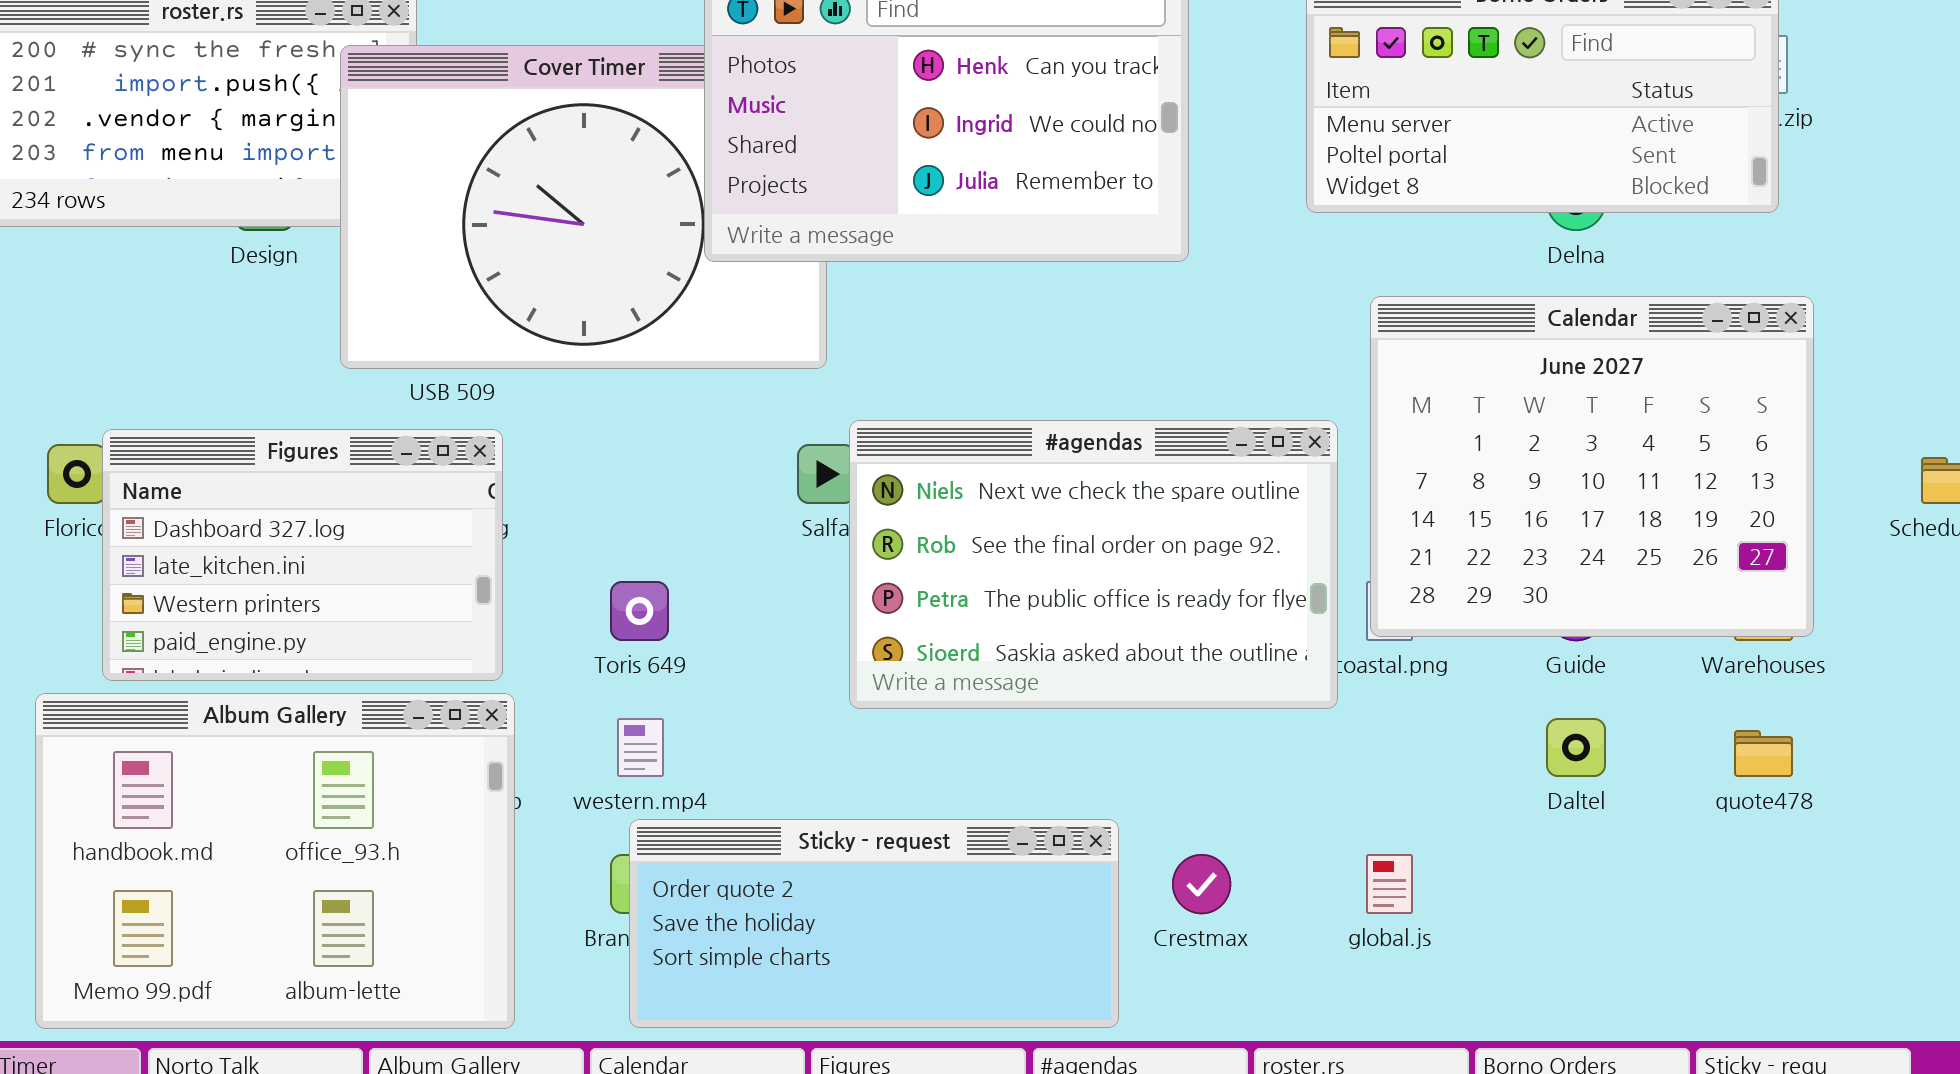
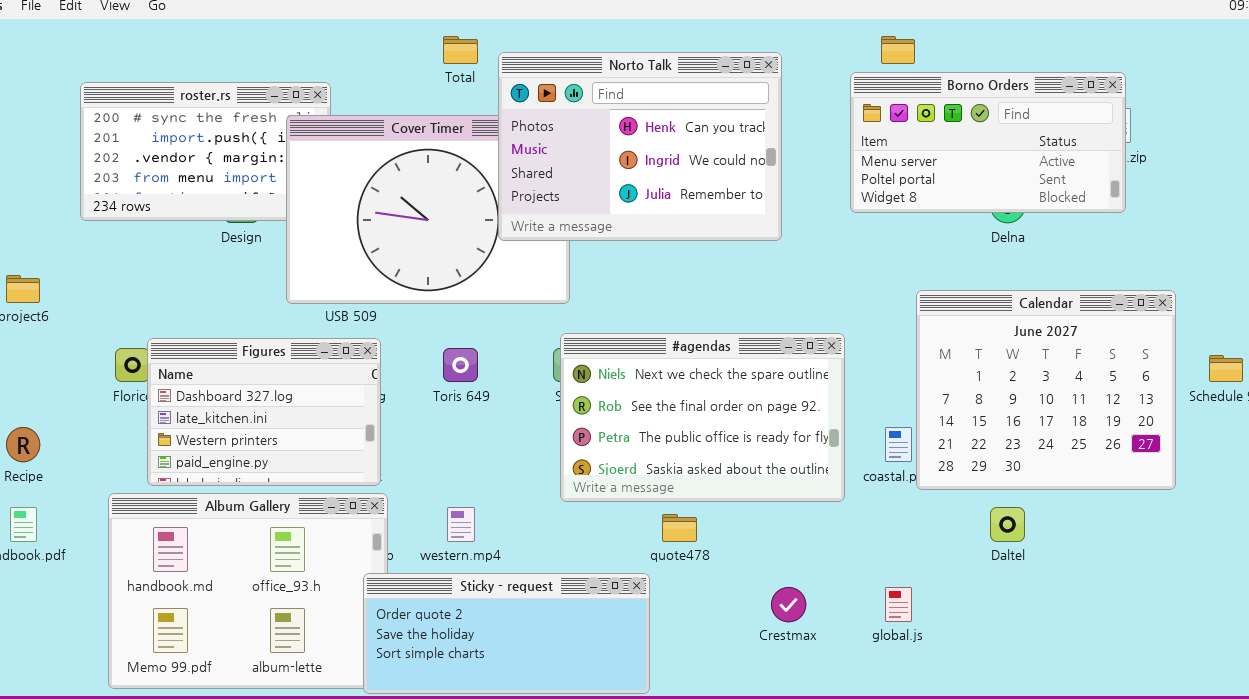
Calendar: [1370,296,1814,637] -> [916,290,1176,490], moved
#agendas: [849,420,1338,709] -> [560,333,845,502], moved
Toris 649: [610,581,669,641] -> [443,348,478,382], moved
quote478: [1734,730,1793,777] -> [662,514,697,542], moved
Sticky - request: [629,819,1119,1028] -> [363,573,650,694], moved

